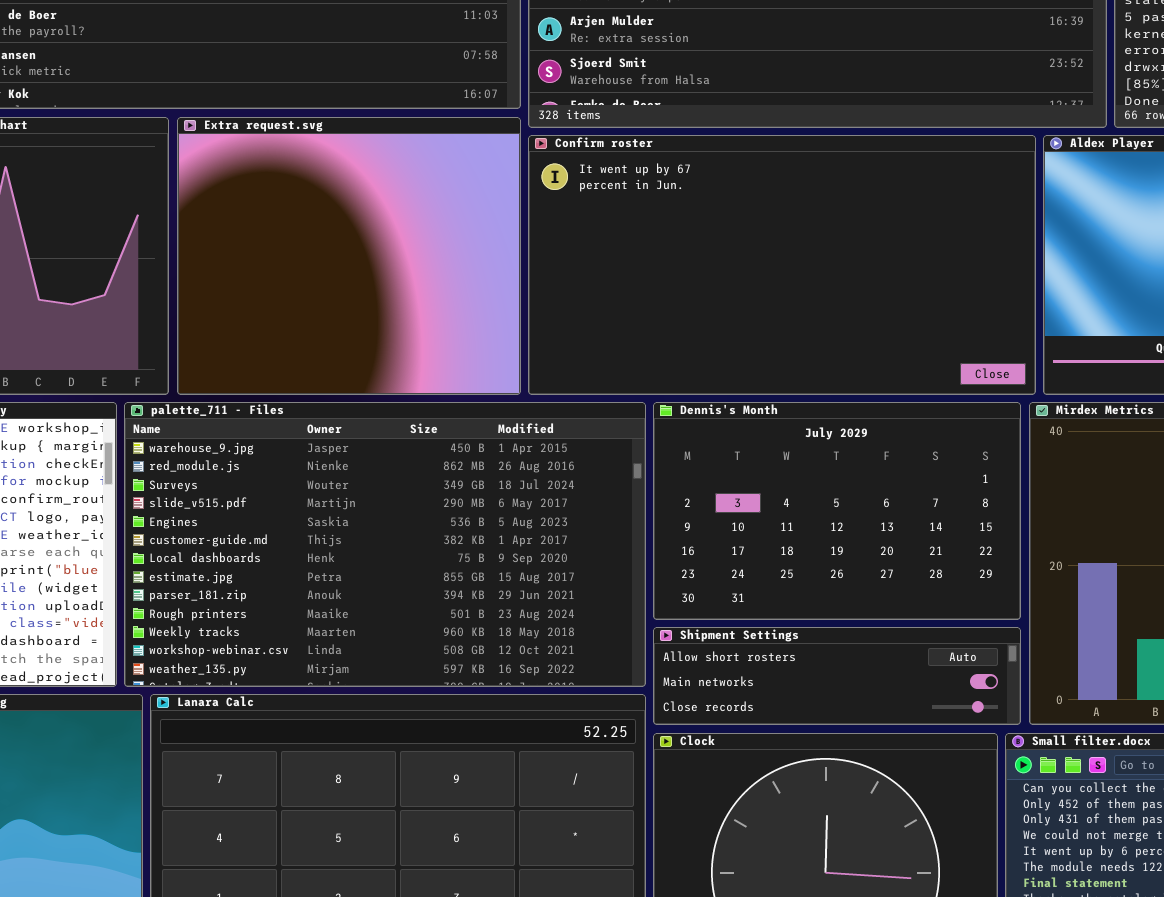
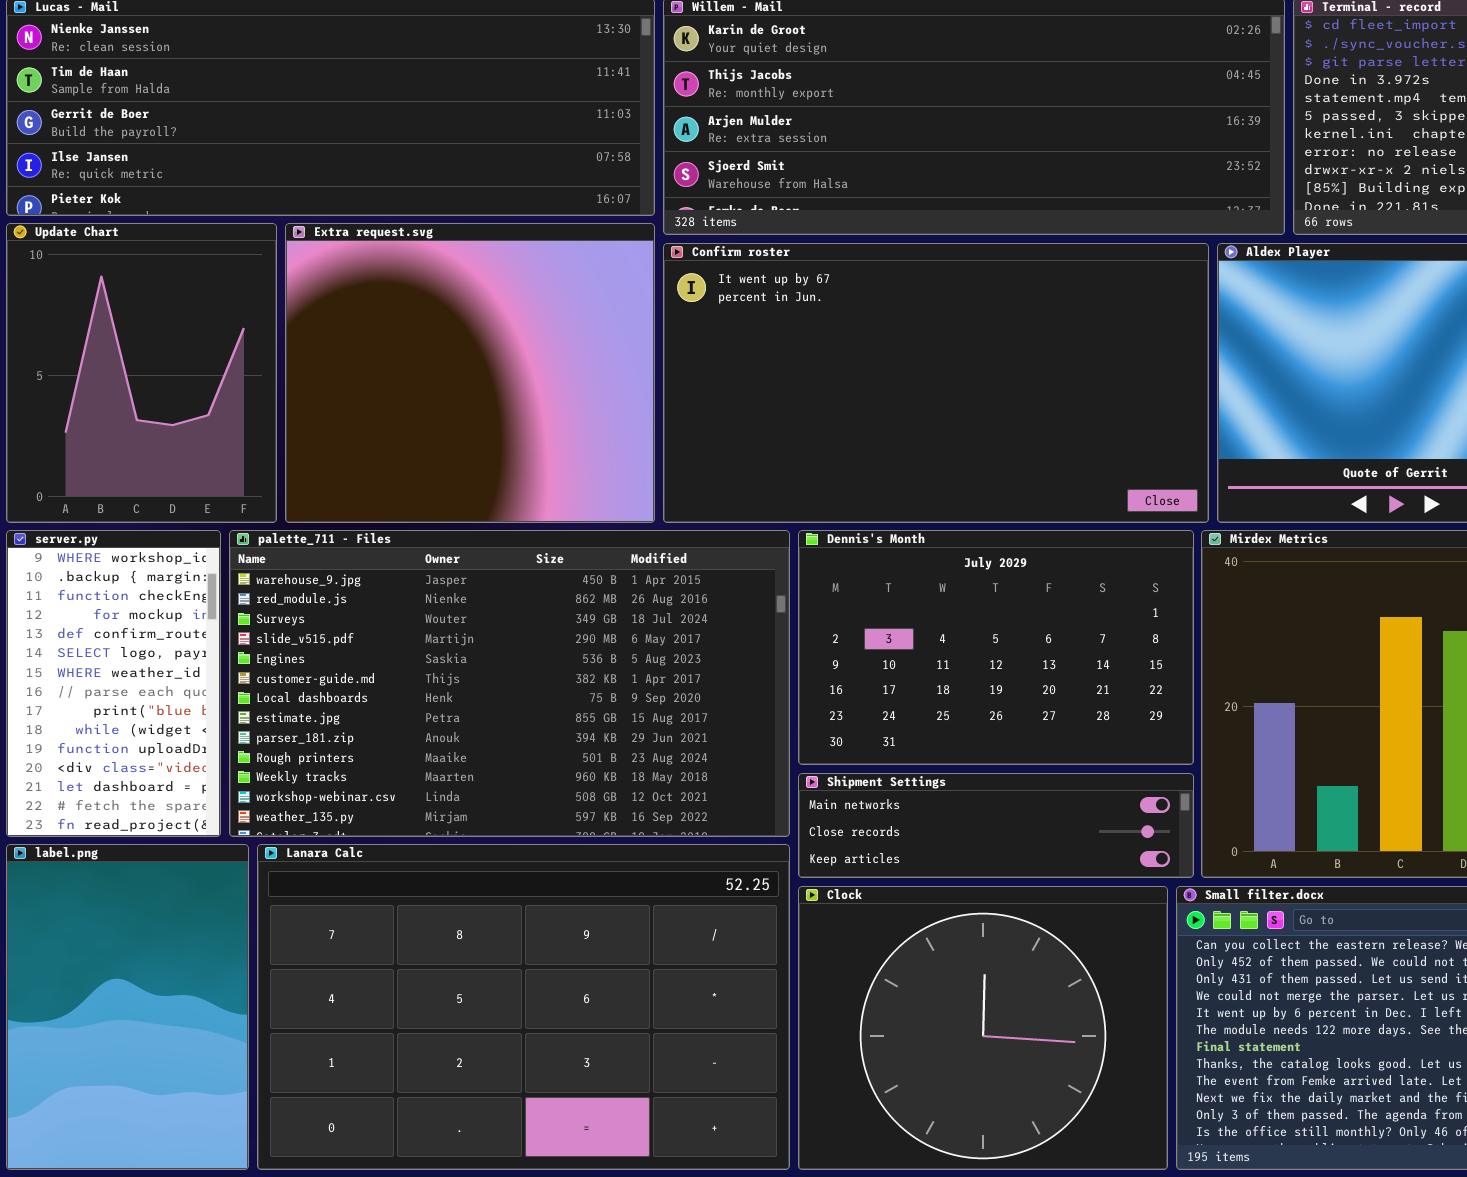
Shipment Settings: [653,627,1021,725] -> [798,773,1194,878], scrolled down 1 row

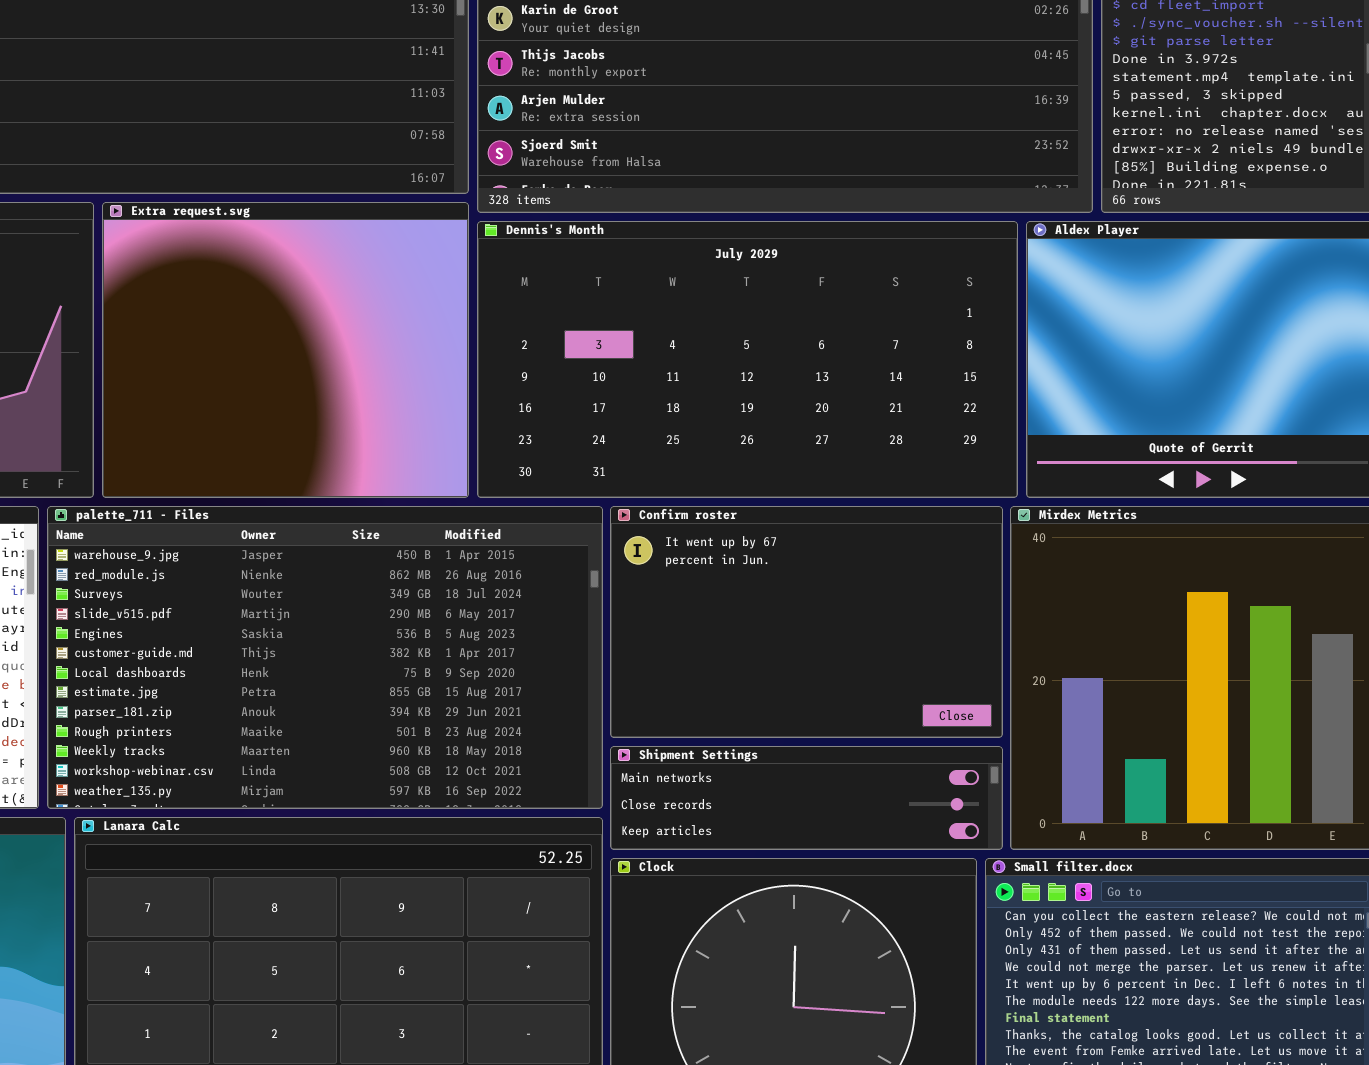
Confirm roster: [663,243,1209,523] -> [610,506,1003,738], moved, resized
Dennis's Month: [798,530,1194,765] -> [477,221,1018,498], moved, resized

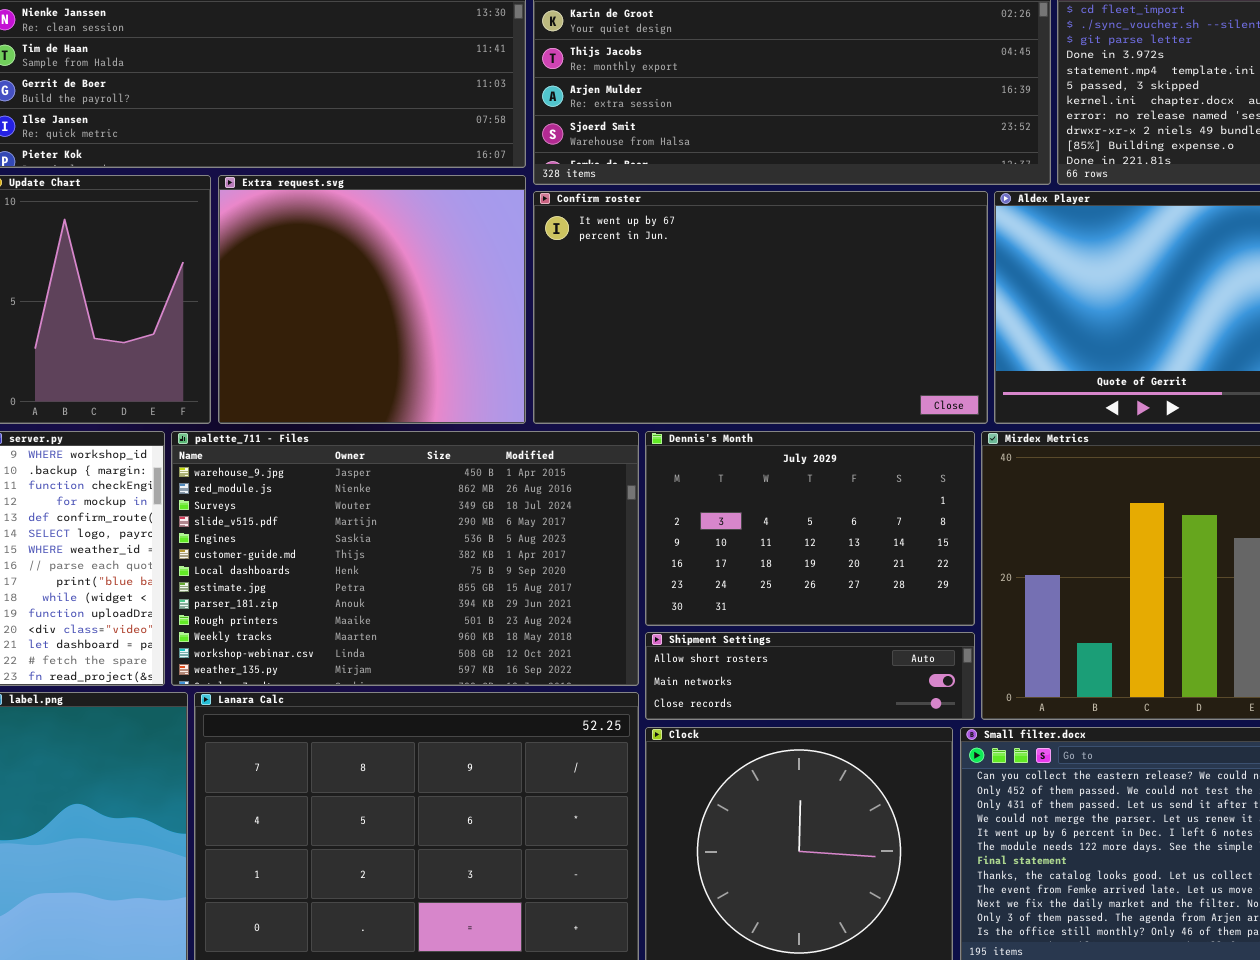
Dennis's Month: [477,221,1018,498] -> [645,431,975,626], moved, resized
Confirm roster: [610,506,1003,738] -> [533,191,988,424], moved, resized
Shipment Settings: [610,746,1003,850] -> [645,632,975,720], scrolled up 1 row

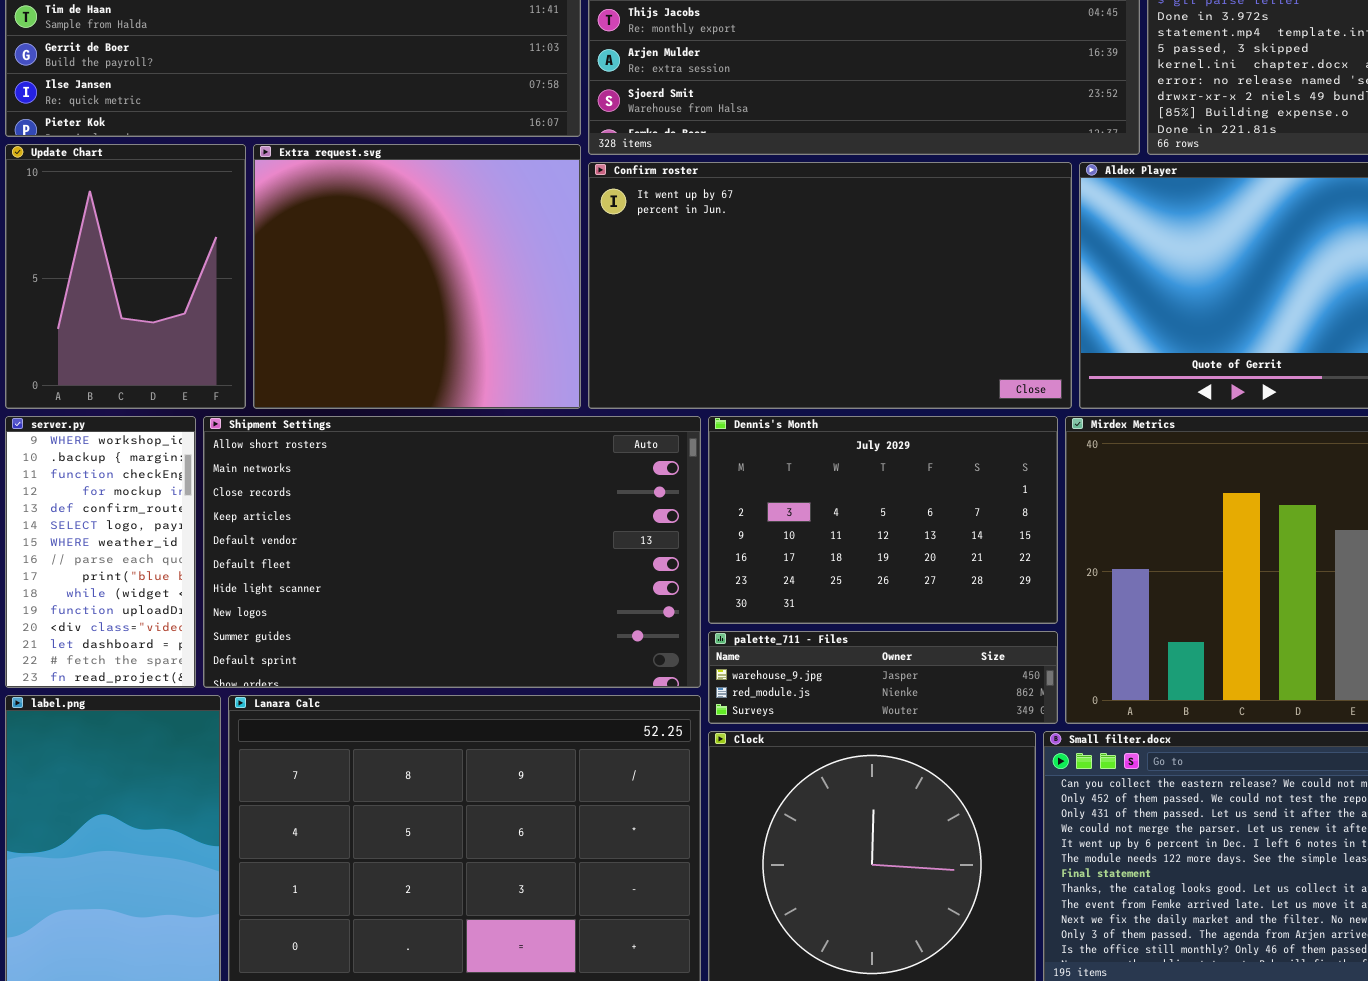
palette_711 - Files: [171,431,639,686] -> [708,631,1058,724], moved, resized
Shipment Settings: [645,632,975,720] -> [203,416,701,688], moved, resized

